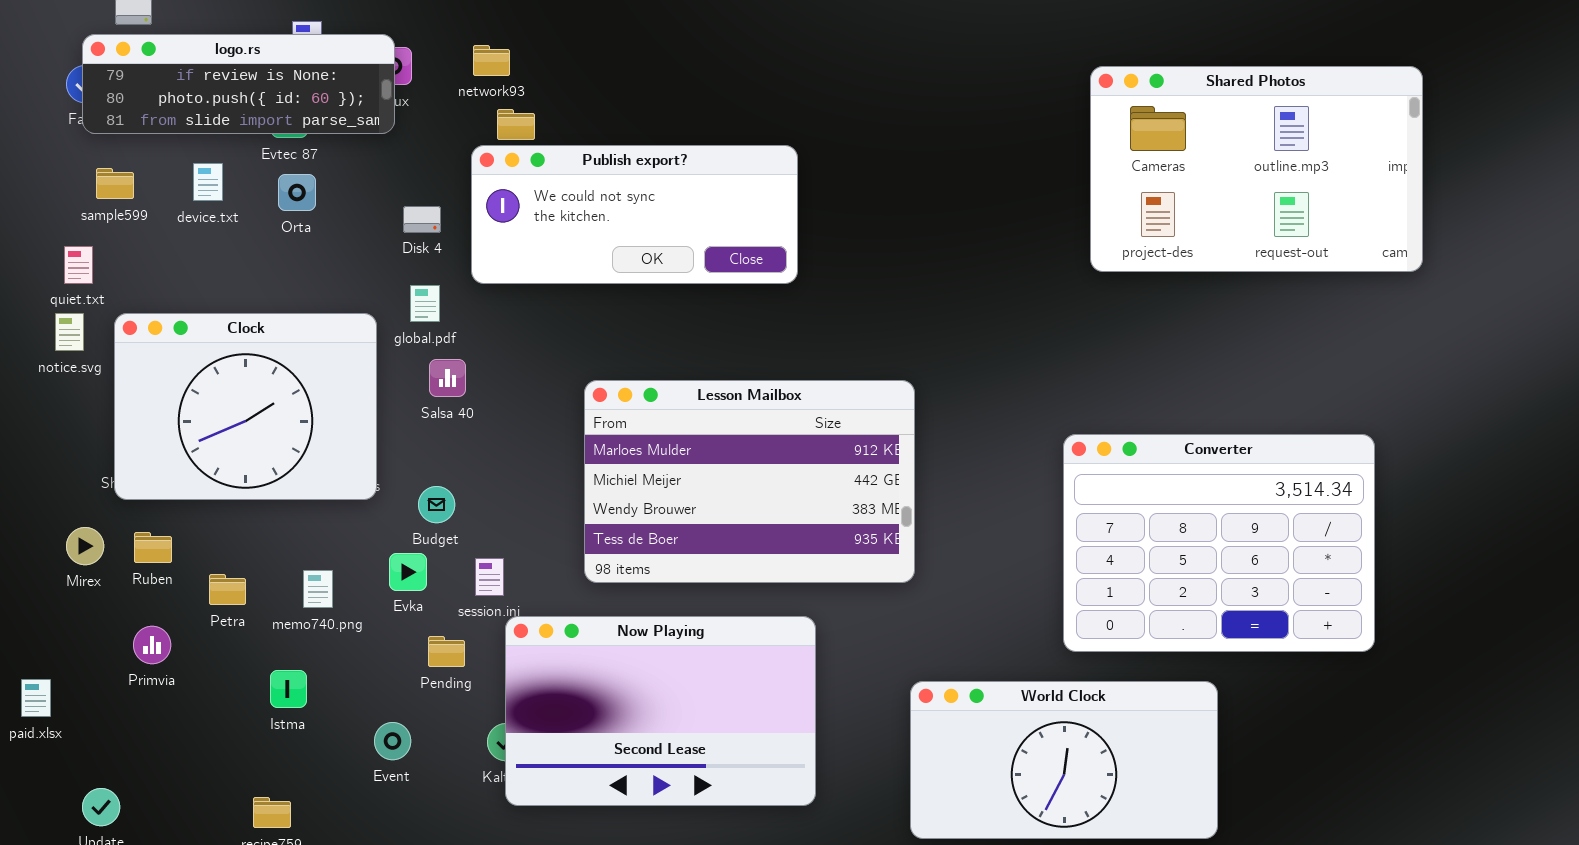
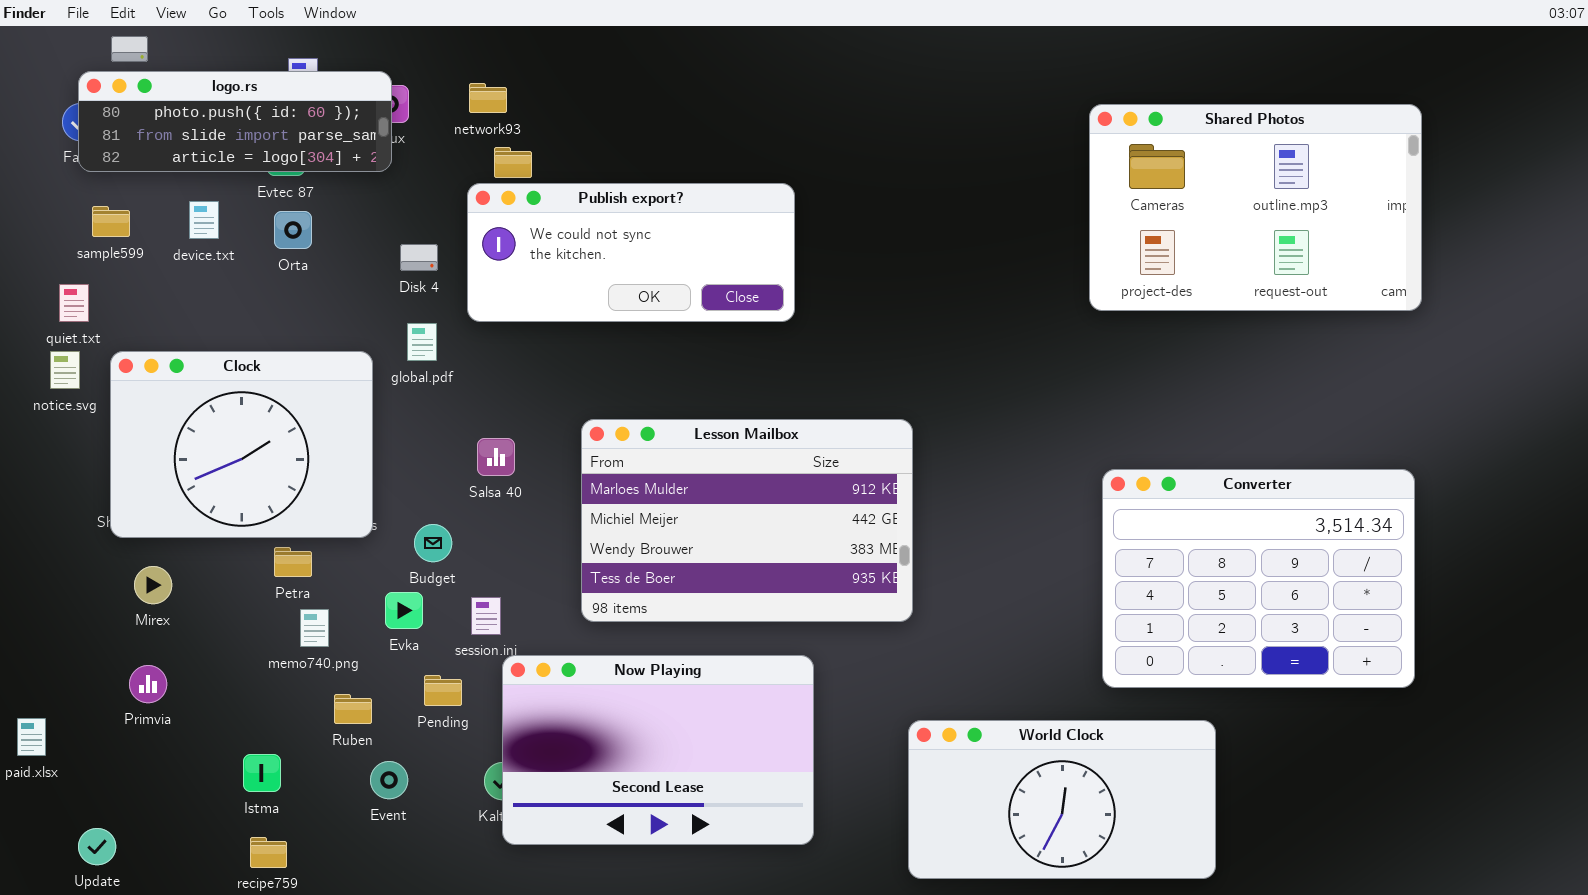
logo.rs: [82,34,395,134] -> [78,71,392,172], scrolled down 1 row
Salsa 40: [429,359,466,397] -> [477,438,515,476], moved
Converter: [1063,434,1375,652] -> [1102,469,1415,688], moved
Mirex: [66,527,104,565] -> [134,566,172,604], moved
Ruben: [134,532,172,563] -> [334,694,372,724], moved
Petra: [209,574,246,605] -> [274,547,312,577], moved
Istma: [270,670,307,708] -> [243,754,281,792], moved

